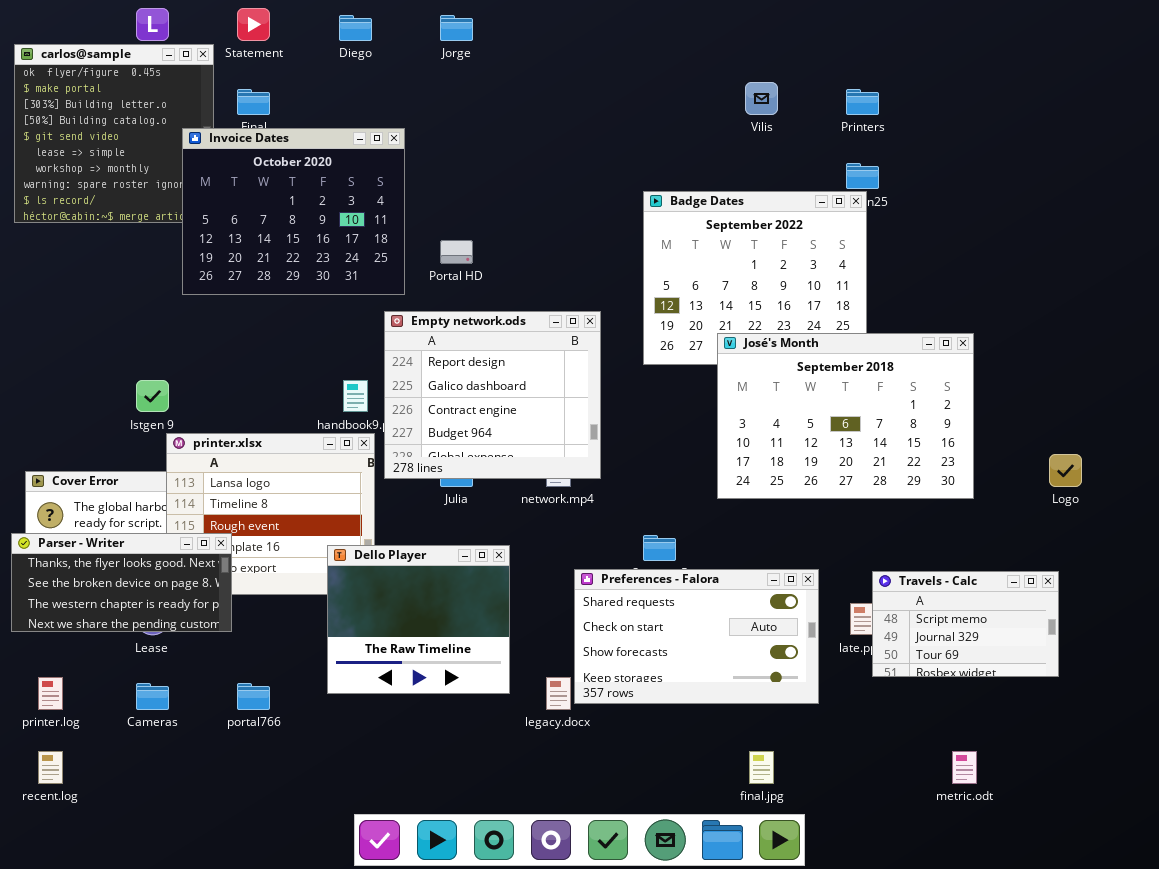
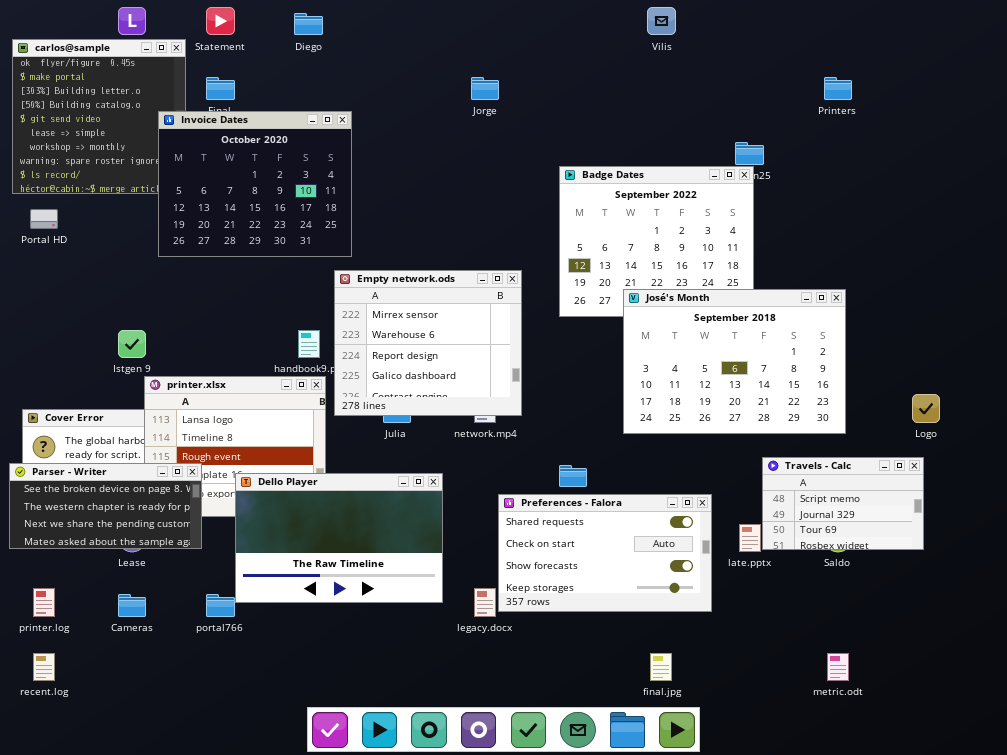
Jorge: [440,15,473,41] -> [471,77,499,100], moved
Vilis: [745,82,778,115] -> [647,7,676,35], moved
Printers: [846,89,879,115] -> [824,77,852,100], moved
Portal HD: [440,240,473,264] -> [30,209,58,229], moved
Empty network.ods: [384,311,601,479] -> [334,270,522,416], scrolled up 2 rows
Parser - Writer: [11,533,232,632] -> [9,463,202,549], scrolled down 1 row
Dello Player: [327,545,510,694] -> [235,473,443,603], resized
Travels - Calc: [872,571,1059,677] -> [762,457,924,550], moved

